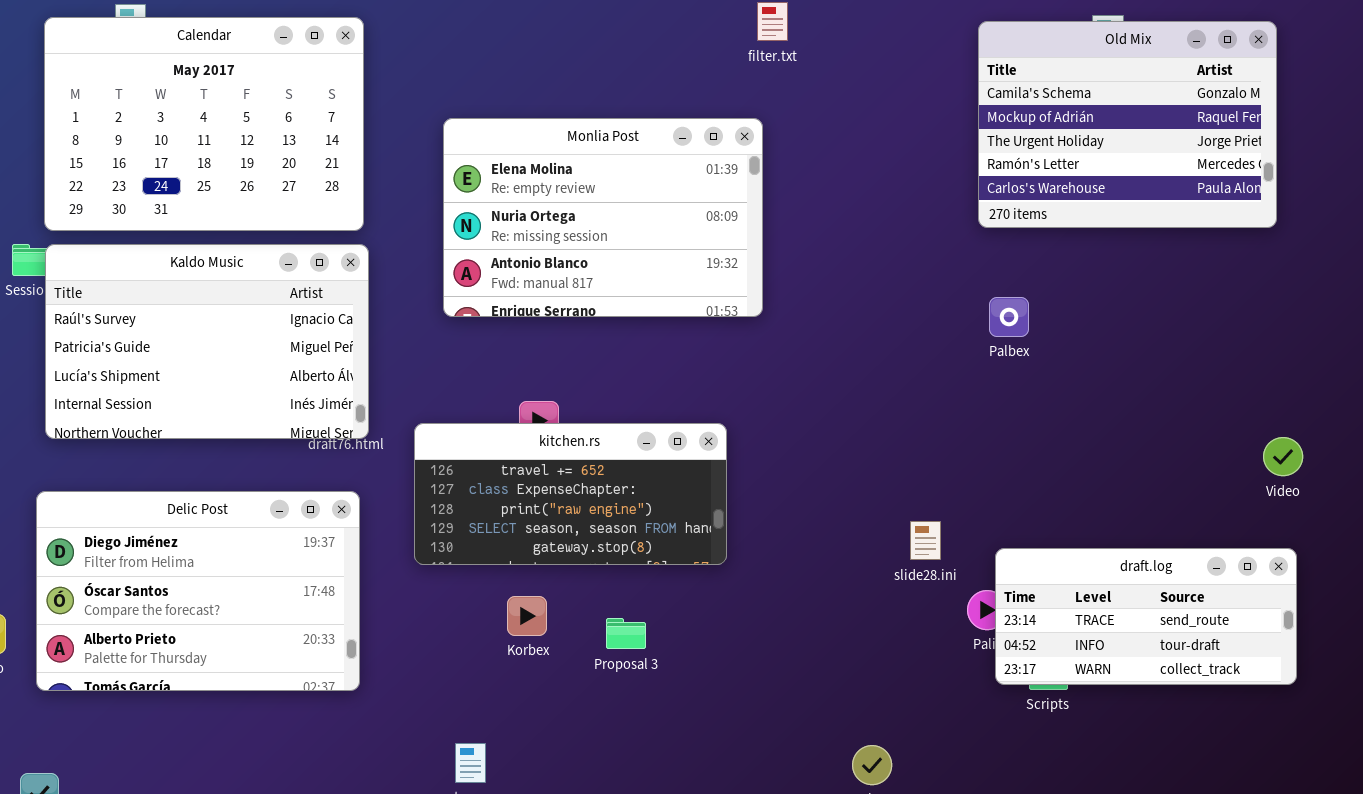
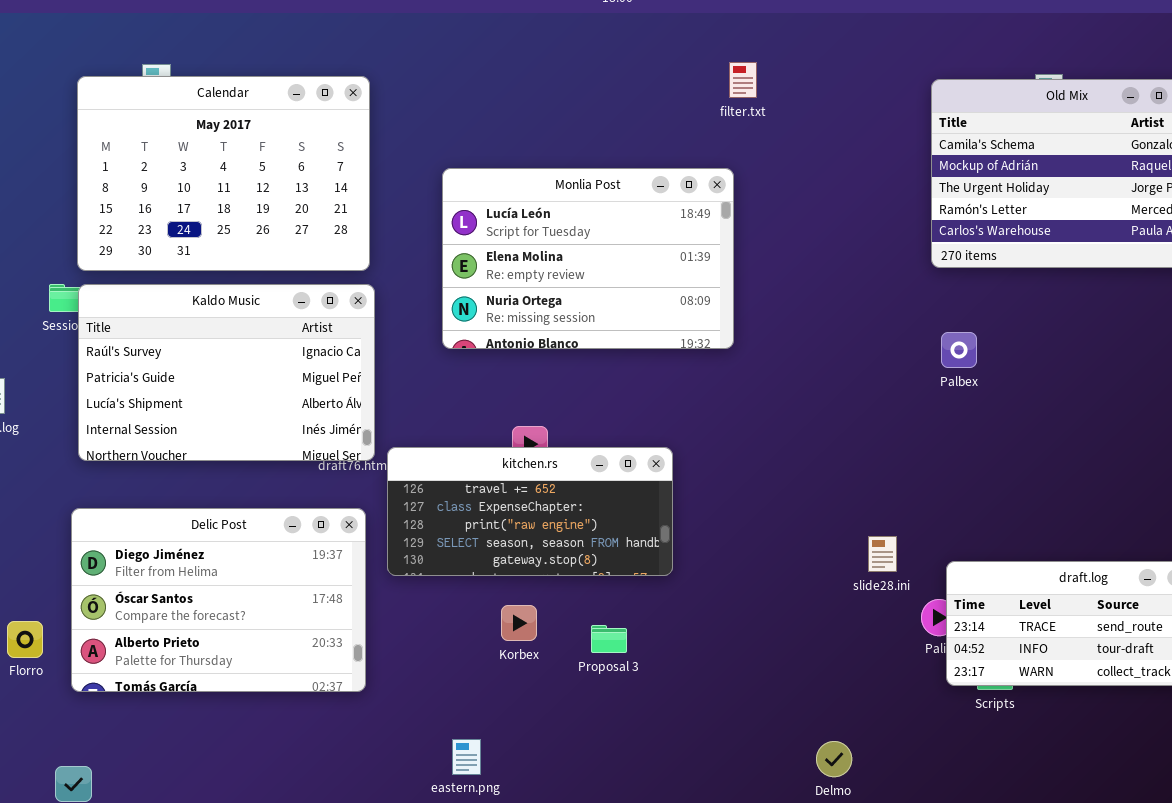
Monlia Post: [443,118,763,317] -> [442,168,734,349], scrolled up 1 row
kitchen.rs: [414,423,727,565] -> [387,447,673,576], moved

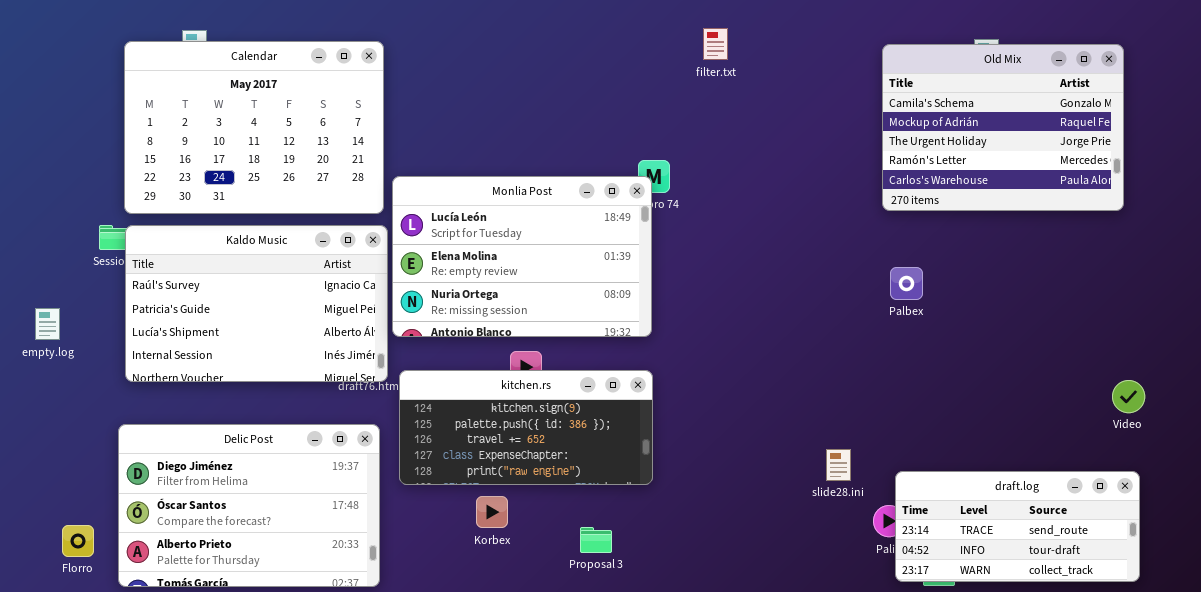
Monlia Post: [442,168,734,349] -> [392,176,652,337], moved
kitchen.rs: [387,447,673,576] -> [399,370,653,485], scrolled up 2 rows
Korbex: [501,605,537,641] -> [476,496,508,528], moved

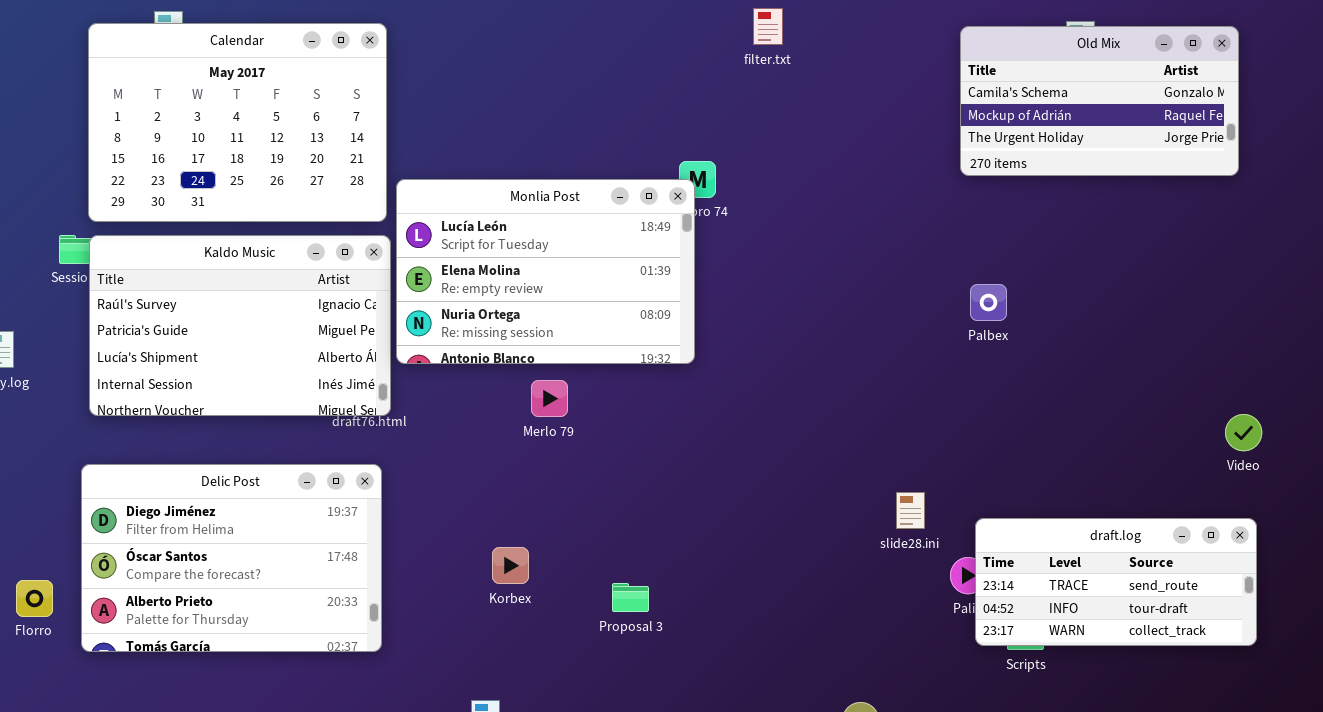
Old Mix: [882,44,1124,211] -> [960,26,1239,176], resized
kitchen.rs: [399,370,653,485] -> none, closed

